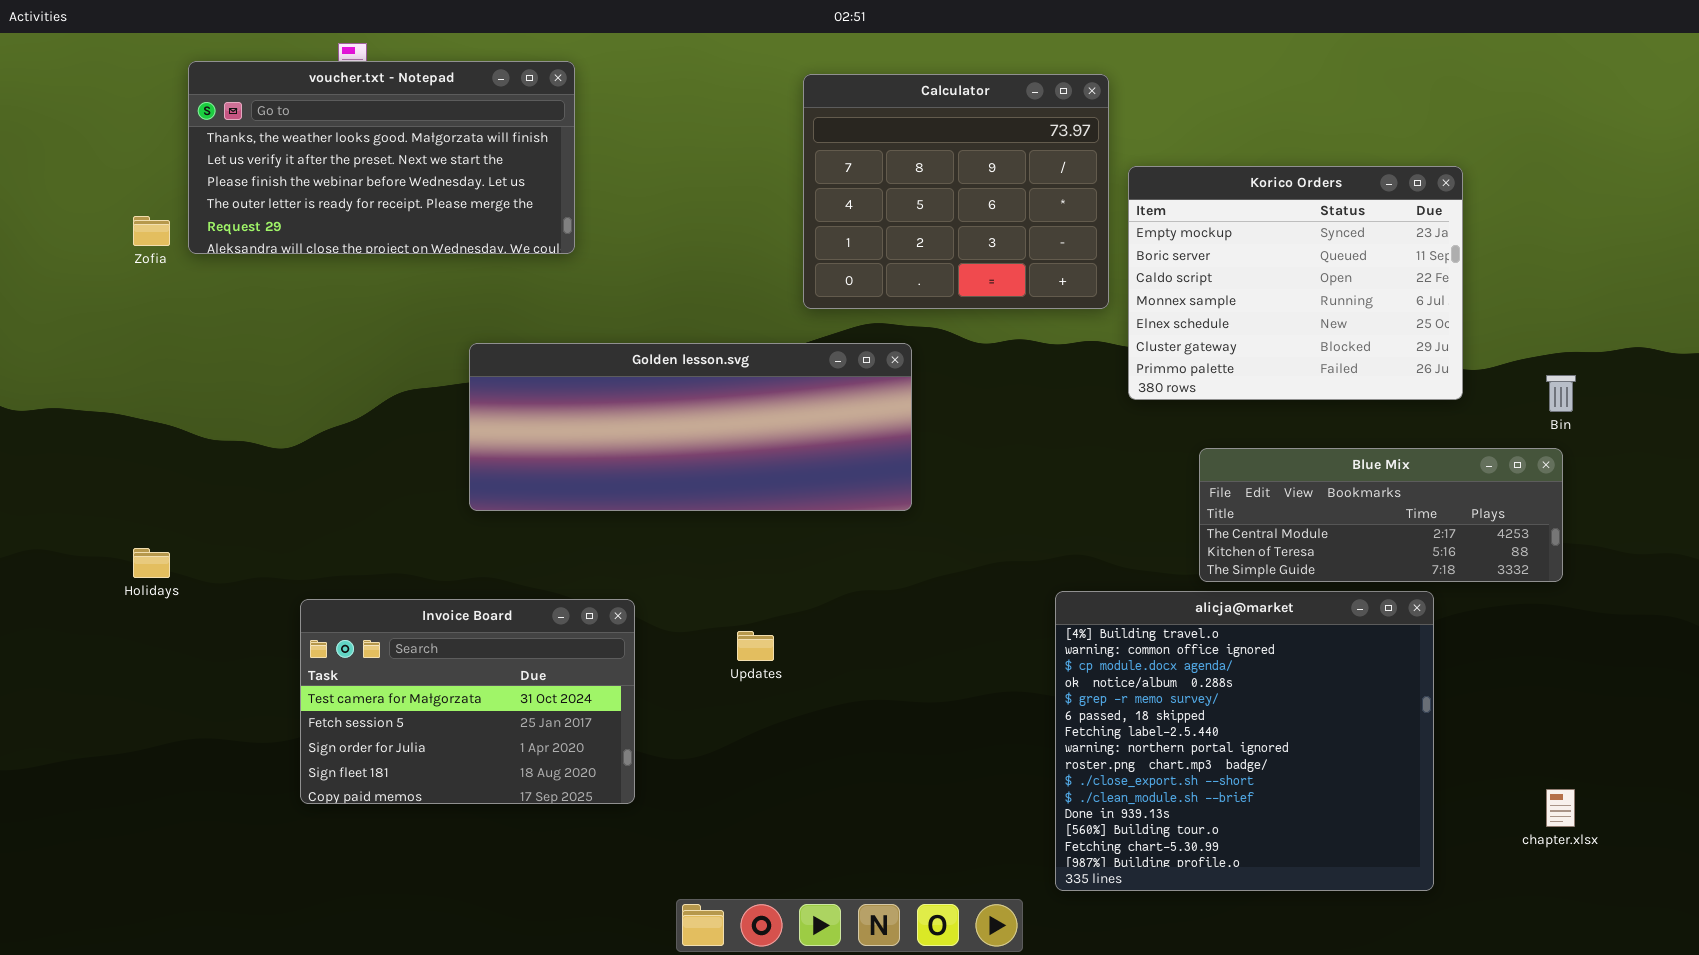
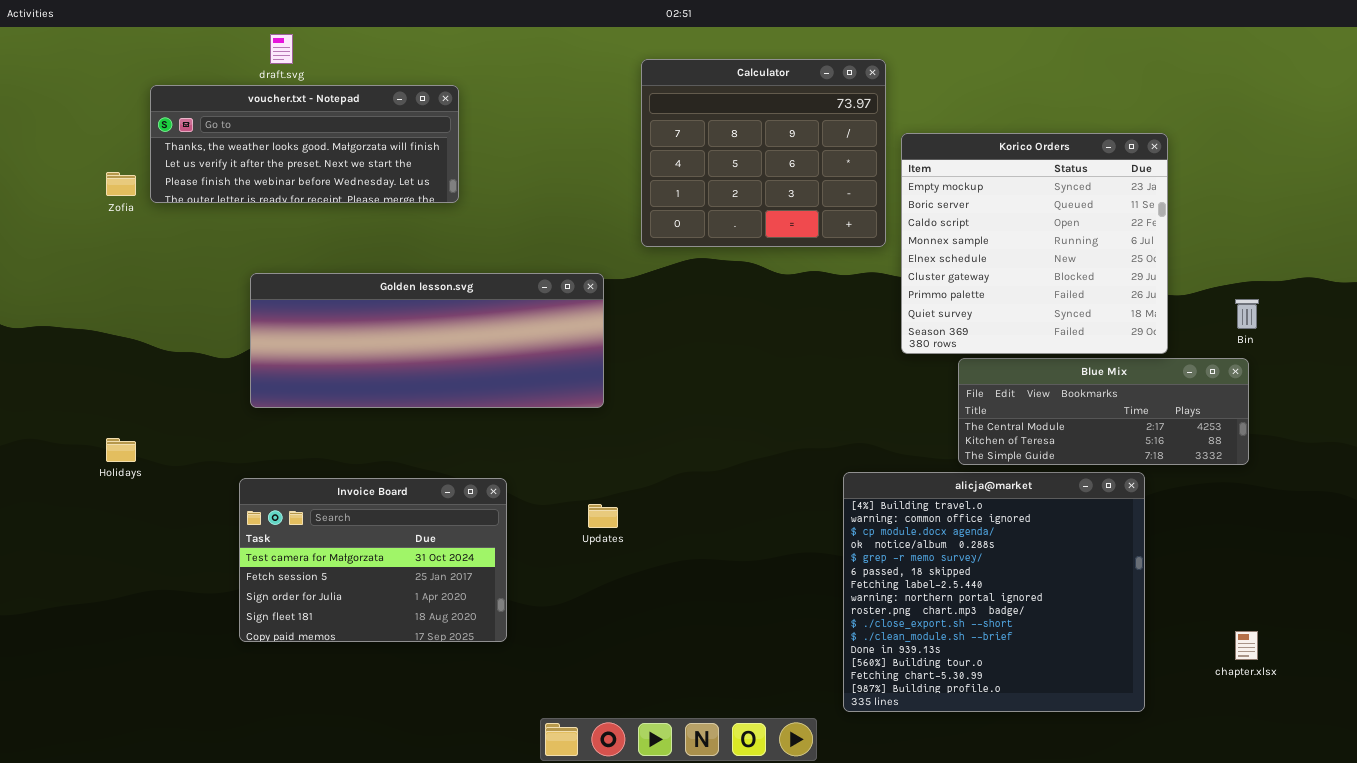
voucher.txt - Notepad: [188,61,575,254] -> [150,85,459,203], resized
Korico Orders: [1128,166,1463,400] -> [901,133,1168,354], resized
Golden lesson.svg: [469,343,912,511] -> [250,273,604,408], moved

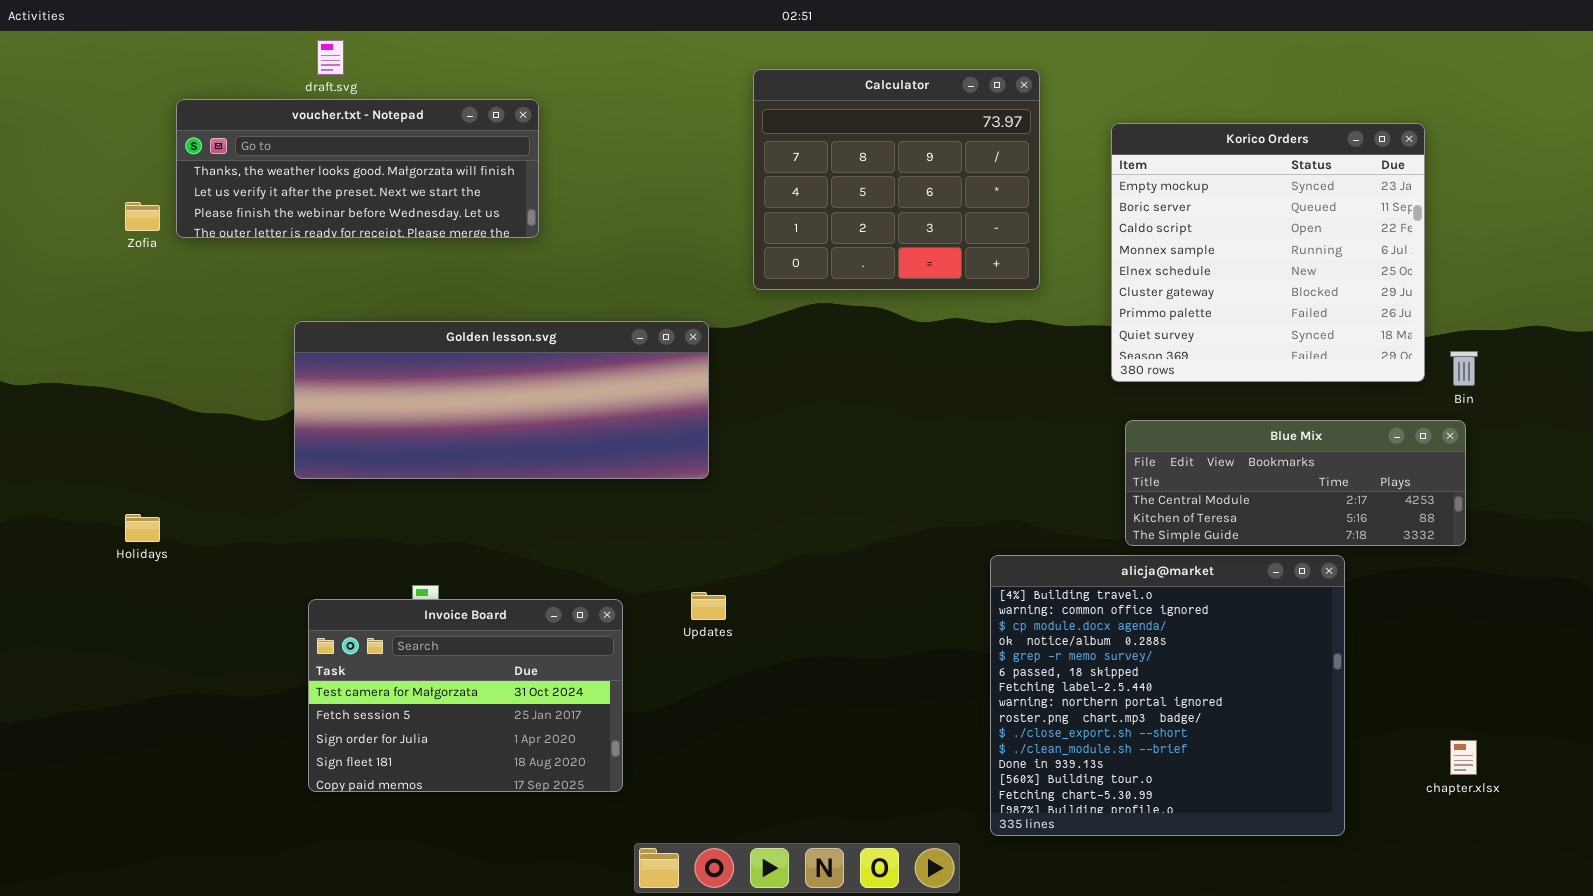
Korico Orders: [901,133,1168,354] -> [1111,123,1425,382], moved
Invoice Board: [239,478,507,642] -> [308,599,623,792], moved

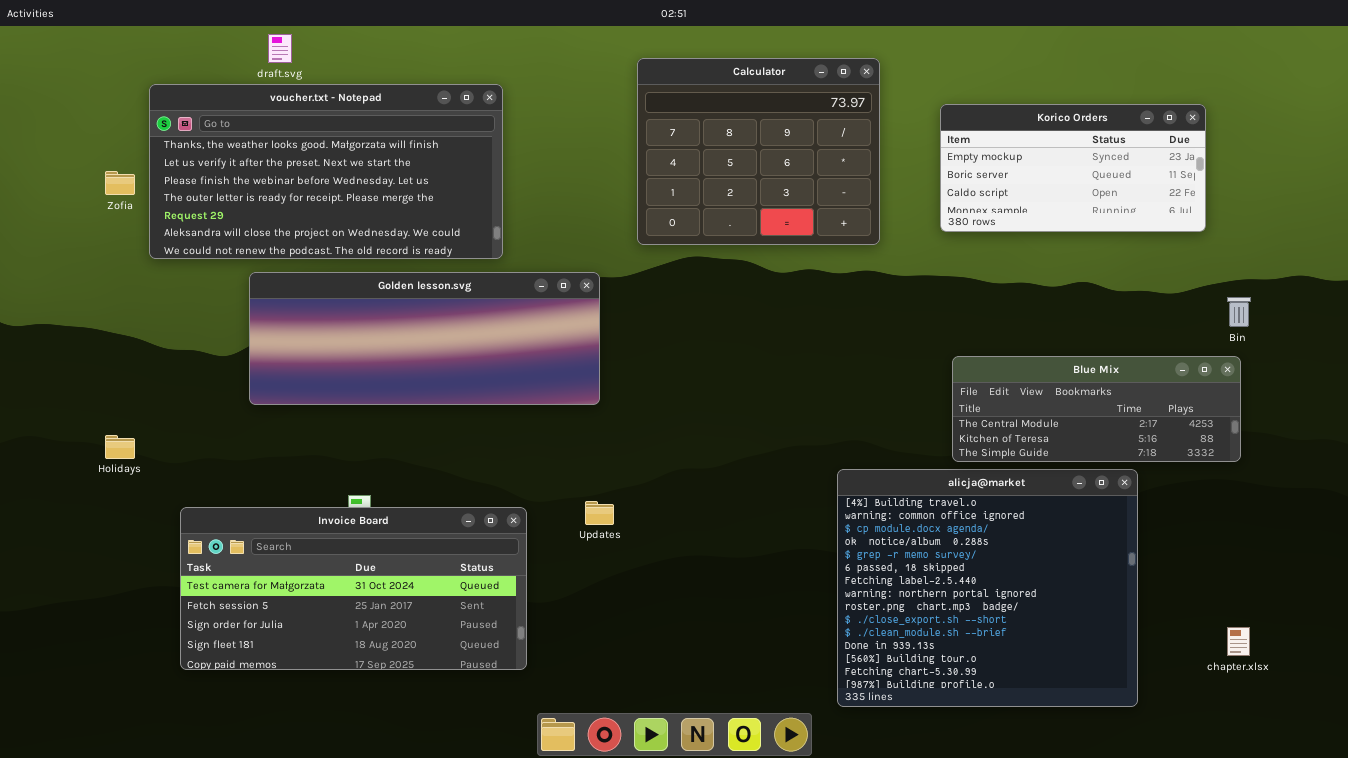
voucher.txt - Notepad: [176,99,539,238] -> [149,84,503,259], resized
Korico Orders: [1111,123,1425,382] -> [940,104,1206,232], resized
Invoice Board: [308,599,623,792] -> [180,507,527,670], resized

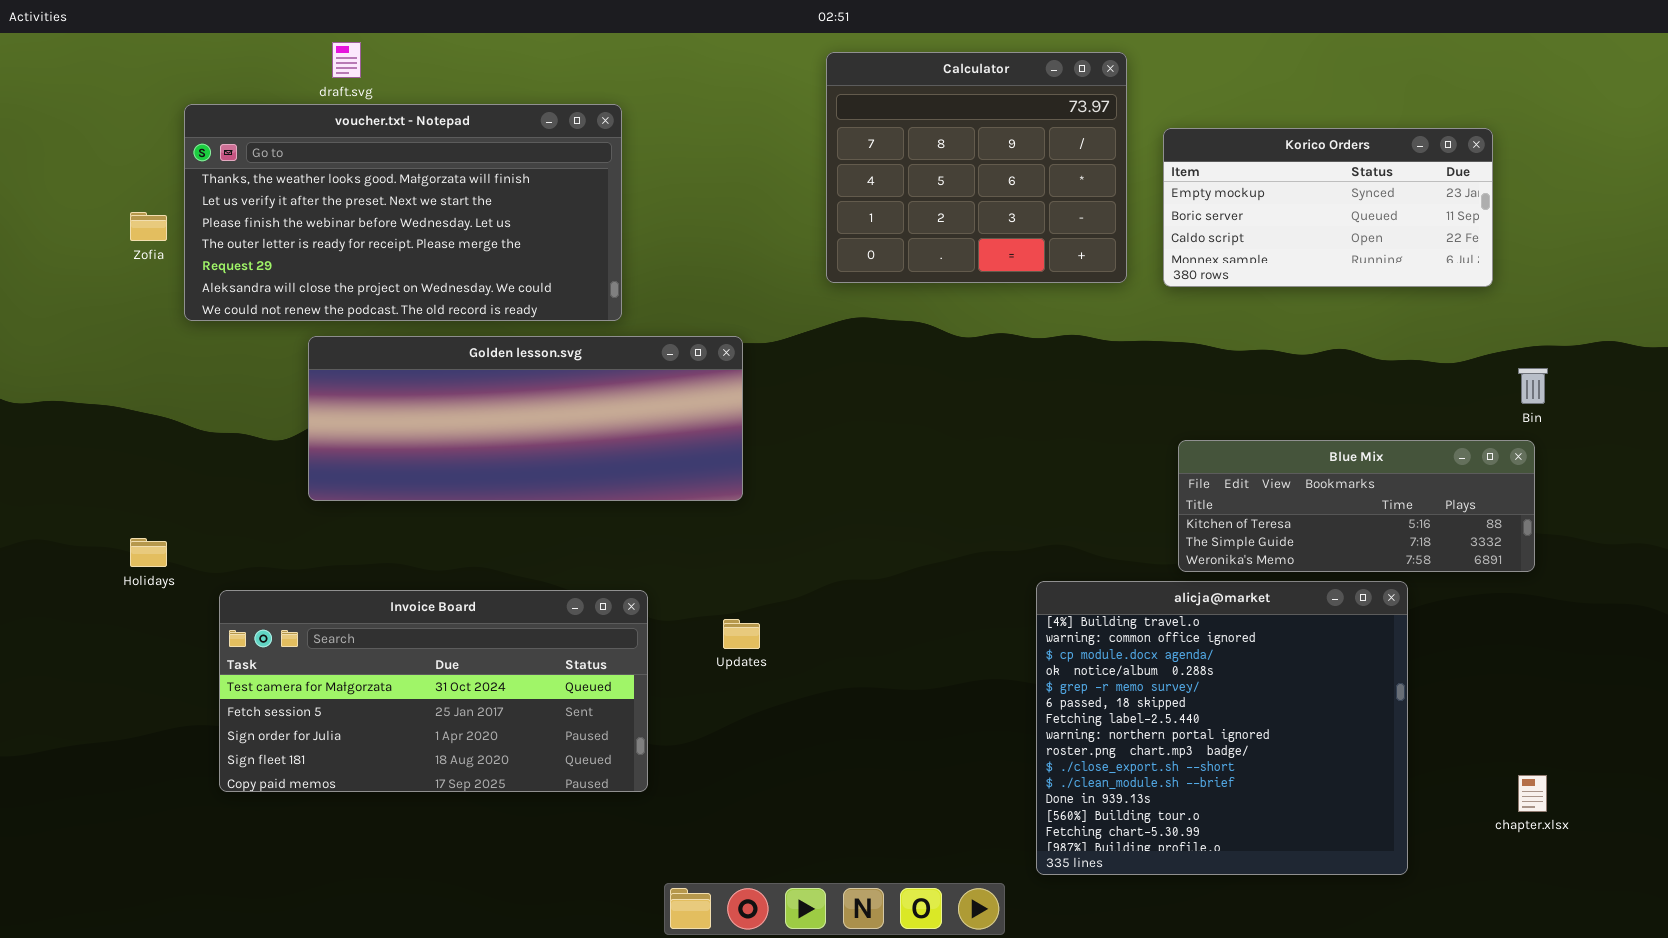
Calculator: [637,58,880,245] -> [826,52,1127,283], moved
Blue Mix: [952,356,1241,462] -> [1178,440,1535,572], scrolled down 1 row
Invoice Board: [180,507,527,670] -> [219,590,648,792], moved

